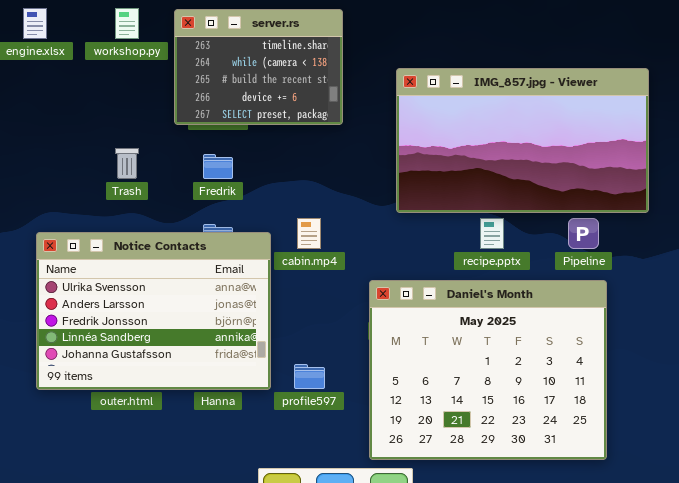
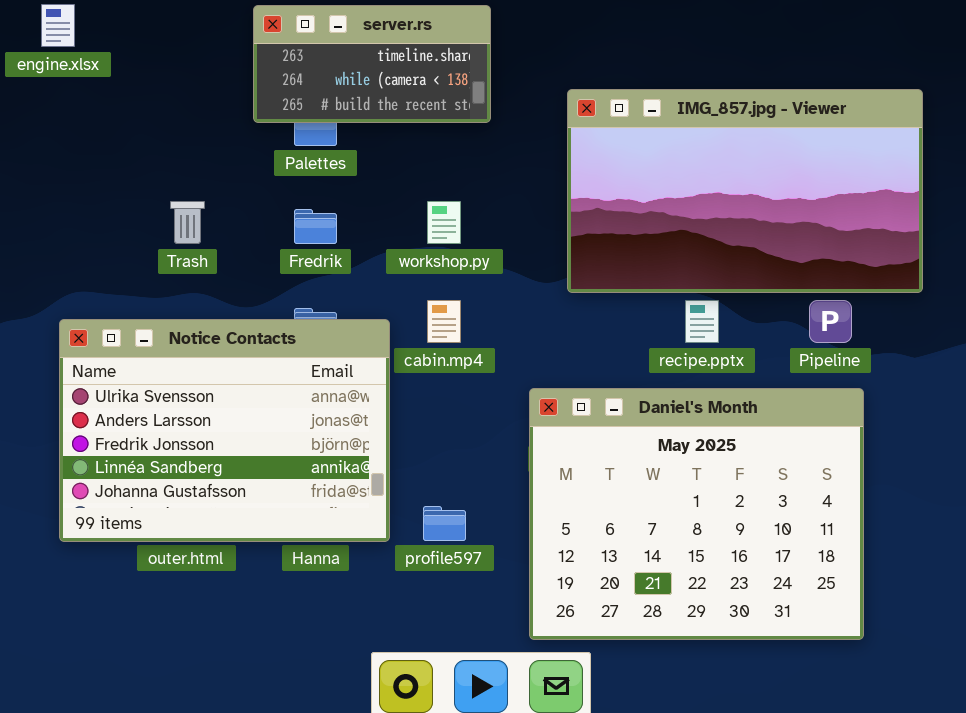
workshop.py: [115,8,139,39] -> [427,201,461,244], moved
server.rs: [174,9,343,125] -> [253,5,491,123], resized

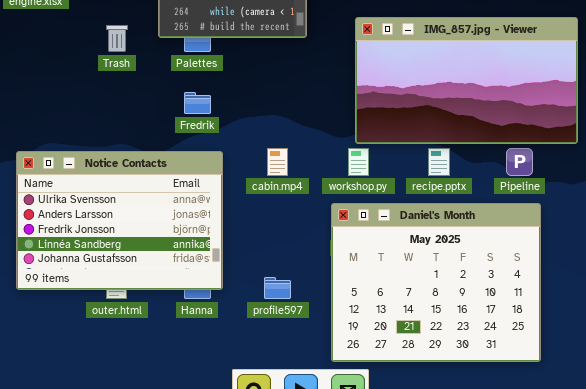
Trash: [170,201,205,244] -> [106,25,128,52], moved
workshop.py: [427,201,461,244] -> [348,148,369,176], moved
Notice Contacts: [59,319,390,542] -> [16,151,223,290], moved

